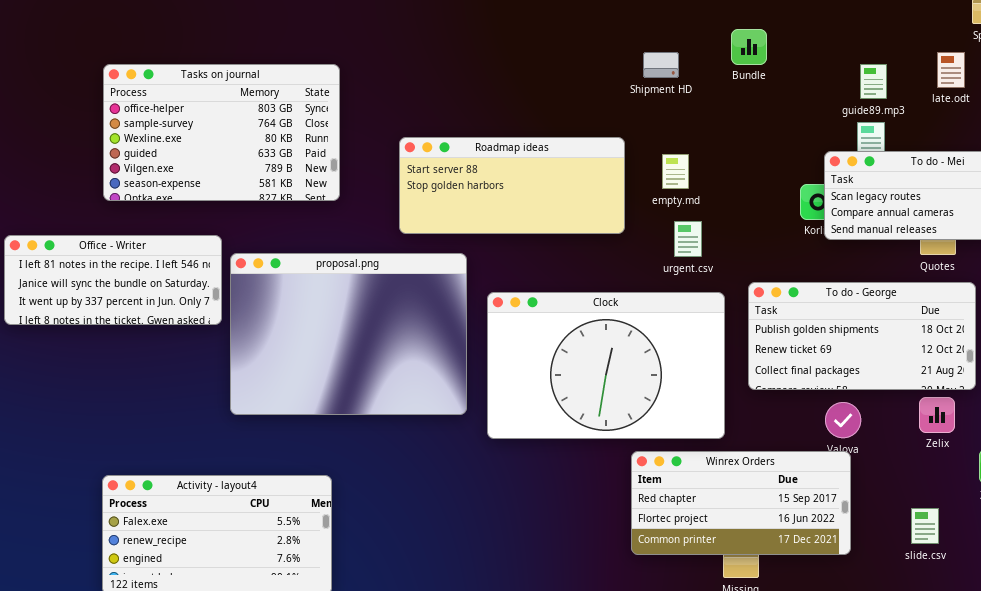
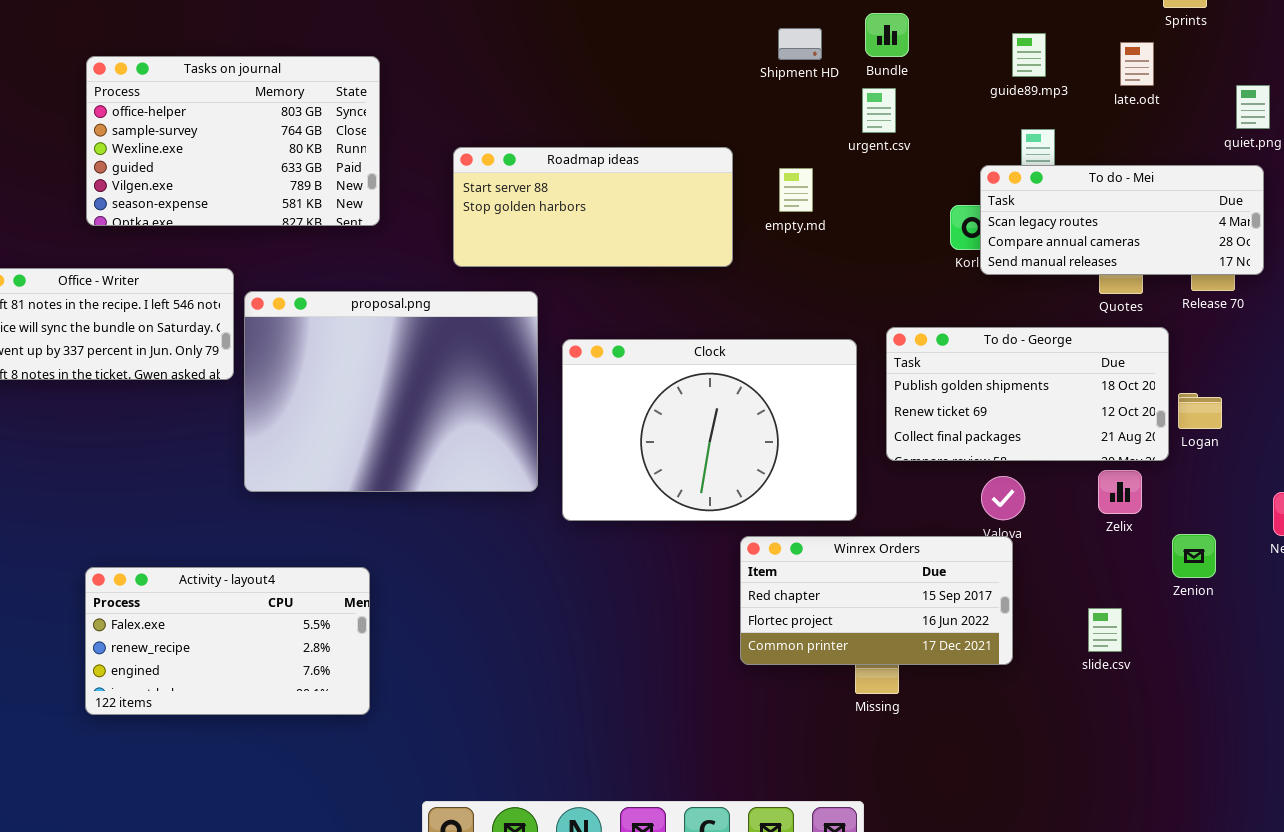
Shipment HD: [643,52,679,78] -> [778,28,822,60], moved
guide89.mp3: [860,64,887,99] -> [1012,33,1046,77], moved
urgent.csv: [674,221,702,257] -> [862,88,896,133], moved

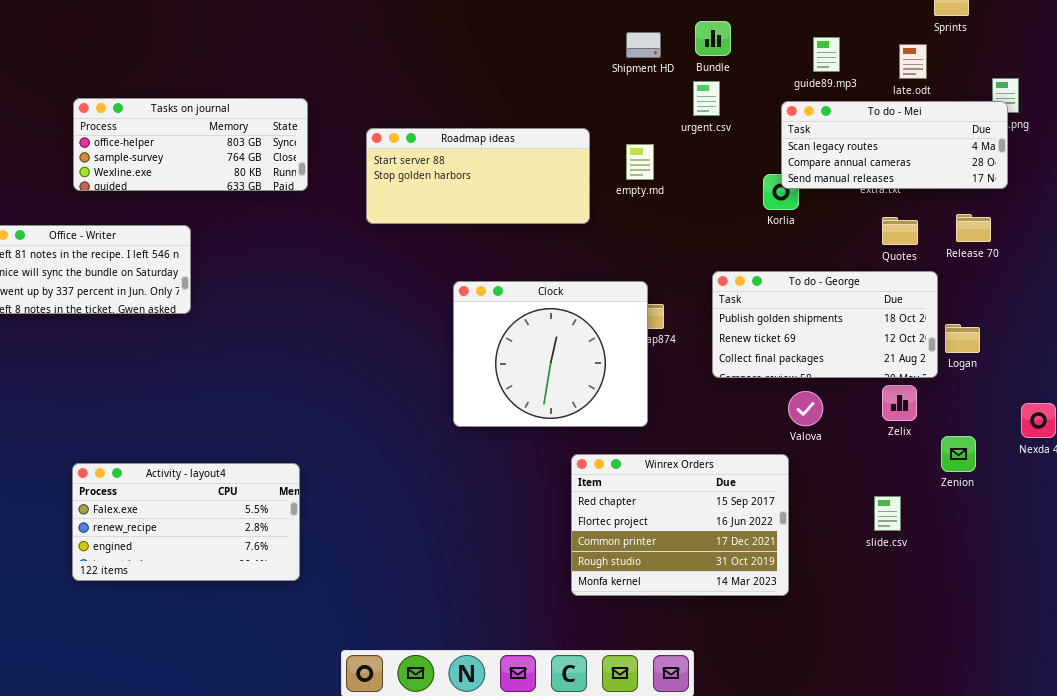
Tasks on journal: [86,56,380,226] -> [73,98,308,191], resized
To do - Mei: [980,165,1264,275] -> [781,101,1008,189], moved
proposal.png: [244,291,538,492] -> none, closed
Clock: [562,339,857,521] -> [453,281,648,427], resized
Winrex Orders: [740,536,1013,665] -> [571,454,789,596], moved, resized

